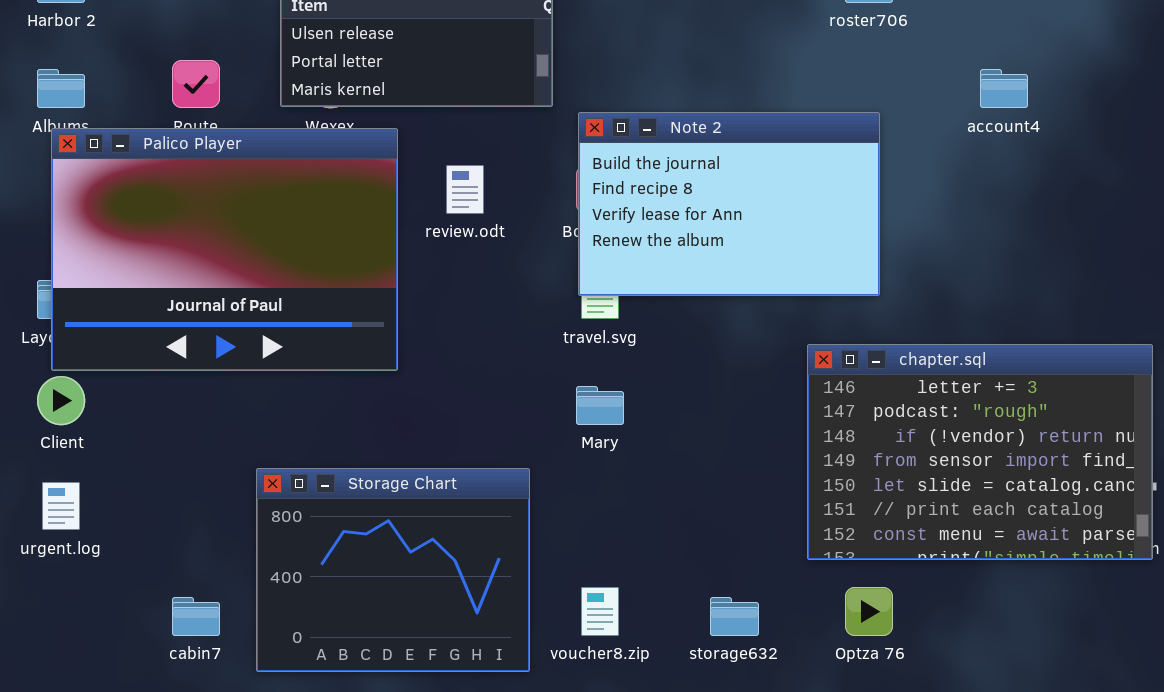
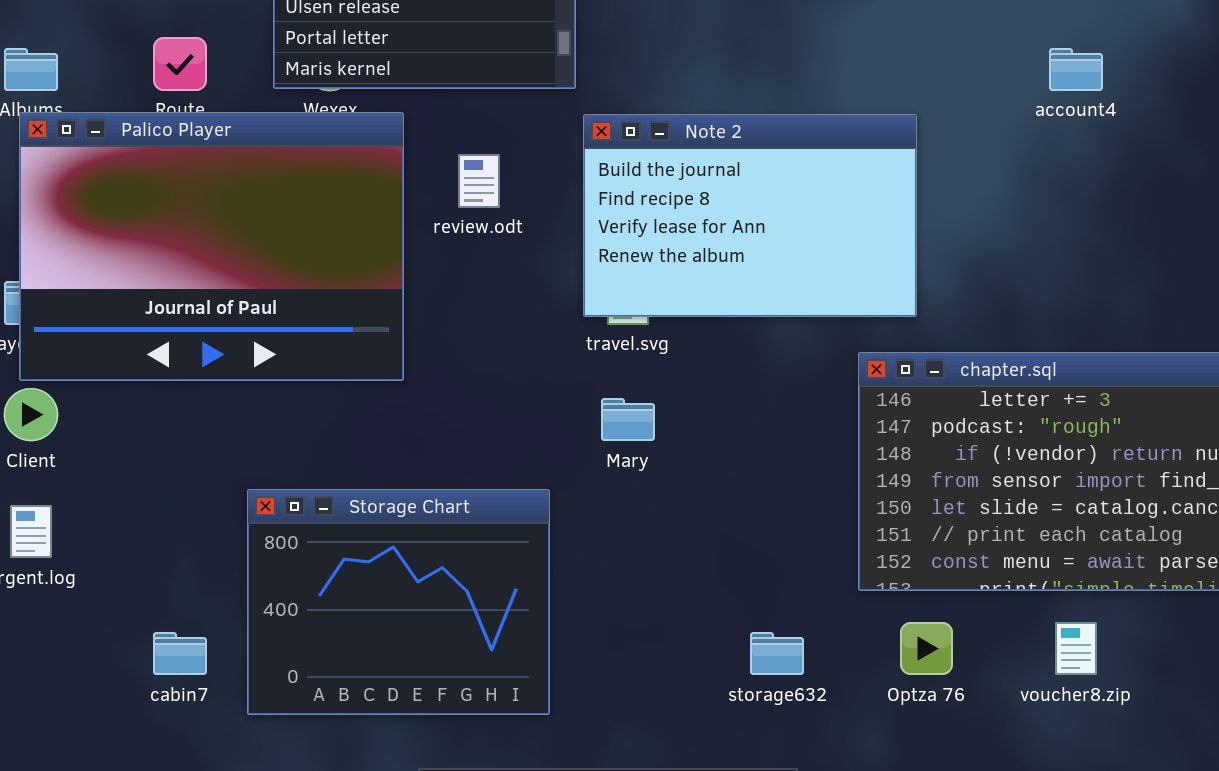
Note 2: [578,112,880,296] -> [583,114,917,317], moved
voucher8.zip: [581,587,619,636] -> [1055,622,1097,675], moved

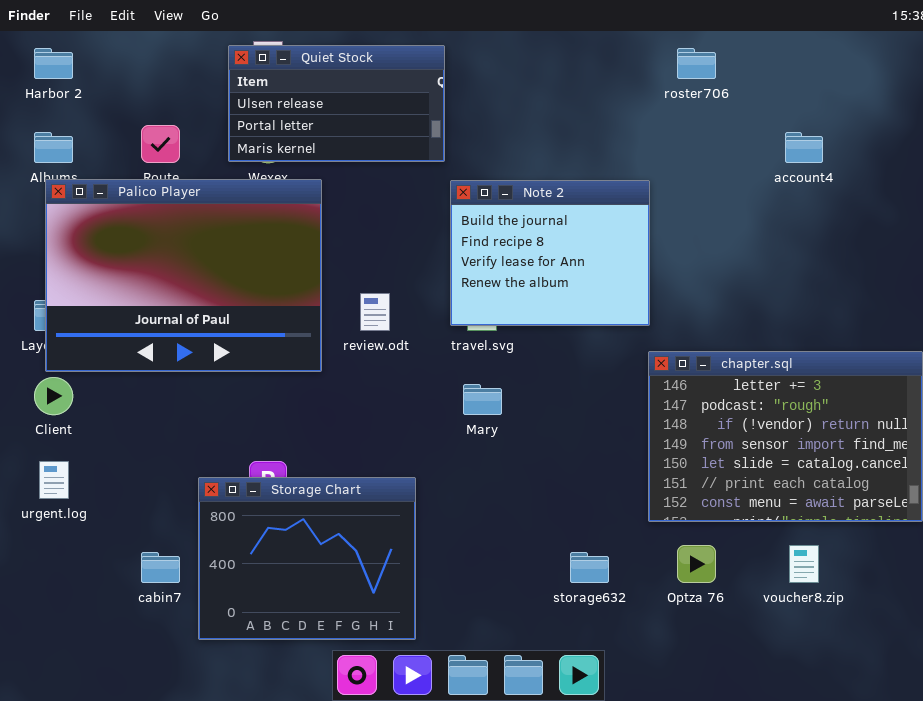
Note 2: [583,114,917,317] -> [450,180,650,326], resized
review.odt: [458,154,500,208] -> [360,293,390,331], moved
Storage Chart: [247,489,550,715] -> [198,477,416,640], moved

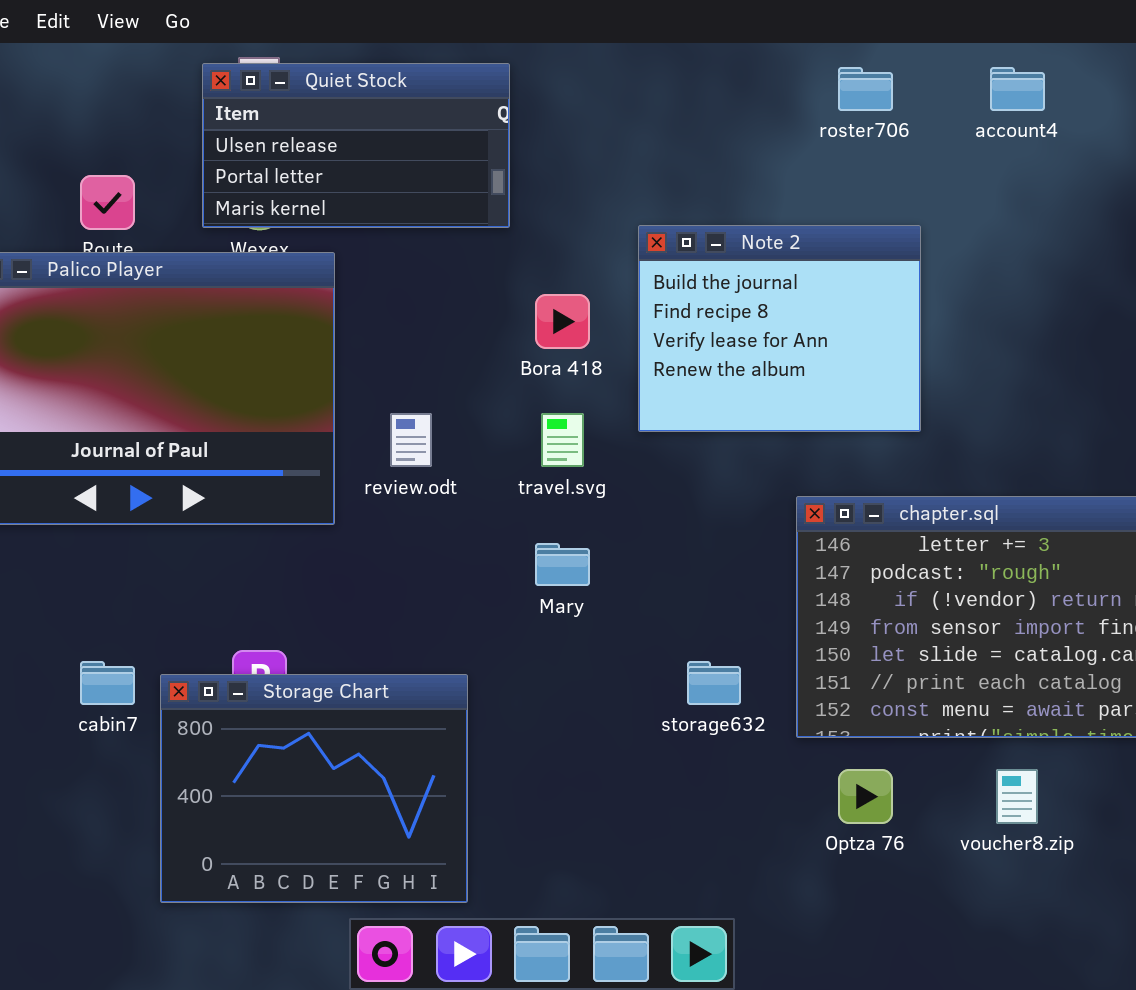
account4: [785,132,823,163] -> [990,67,1045,111], moved
Note 2: [450,180,650,326] -> [638,225,921,432], moved
cabin7: [141,552,180,583] -> [80,661,135,705], moved
storage632: [570,552,609,583] -> [687,661,741,705], moved

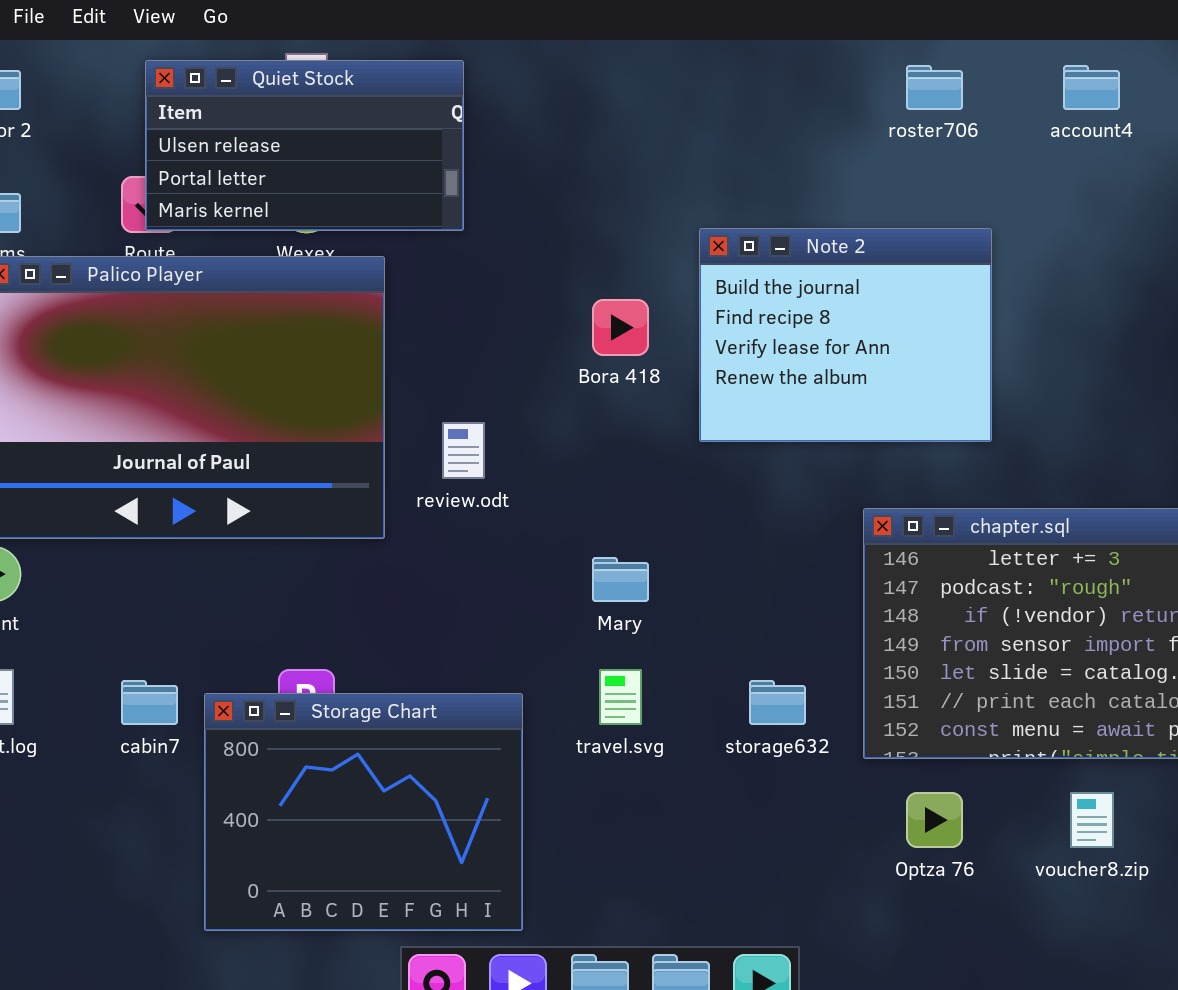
Quiet Stock: [202,63,510,228] -> [145,60,464,231], moved
travel.svg: [541,413,584,467] -> [599,669,642,725], moved

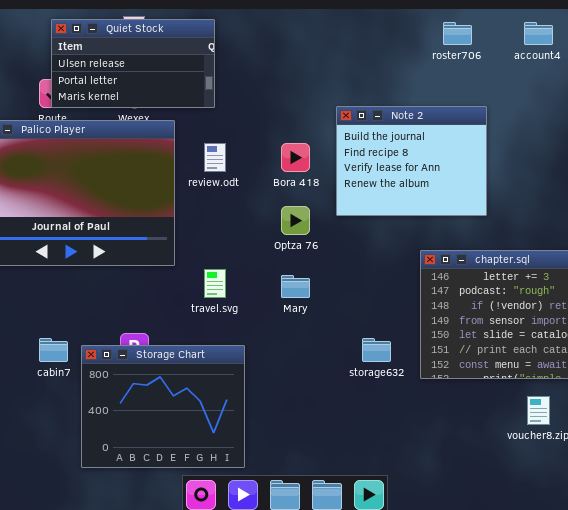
review.odt: [442,422,485,479] -> [204,143,226,172], moved
travel.svg: [599,669,642,725] -> [204,269,226,298], moved
Optza 76: [906,792,963,848] -> [281,206,310,235], moved

